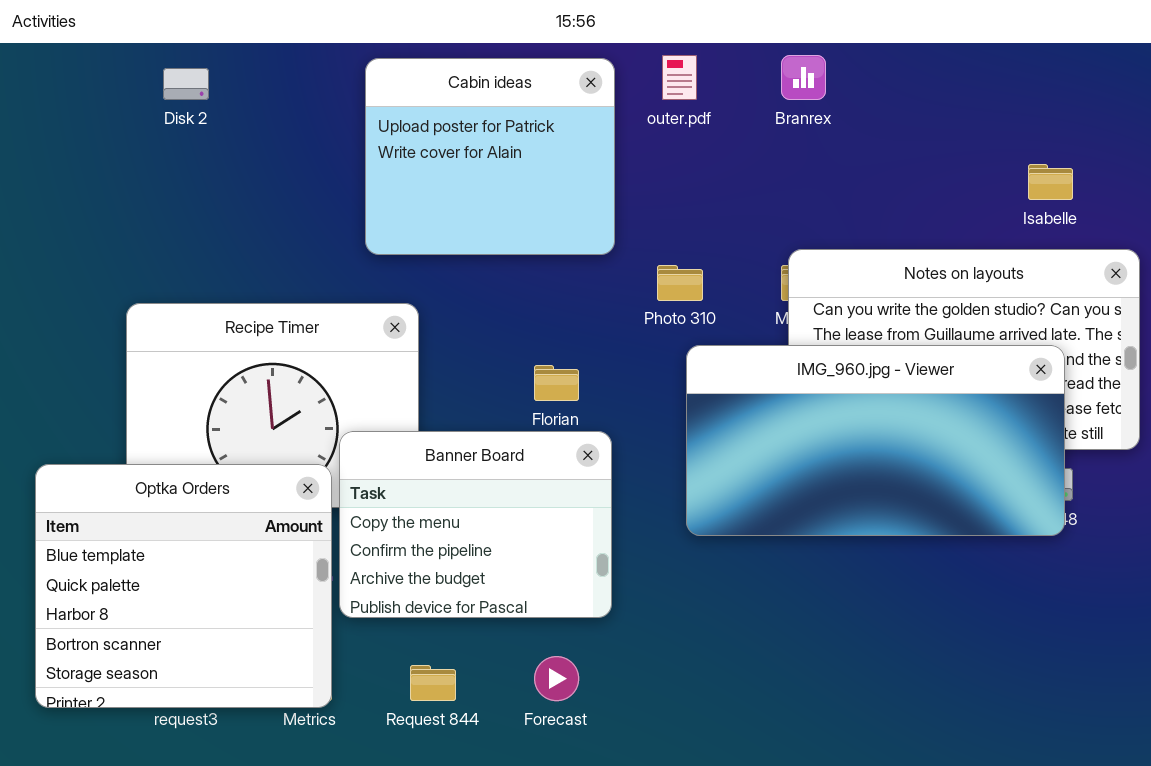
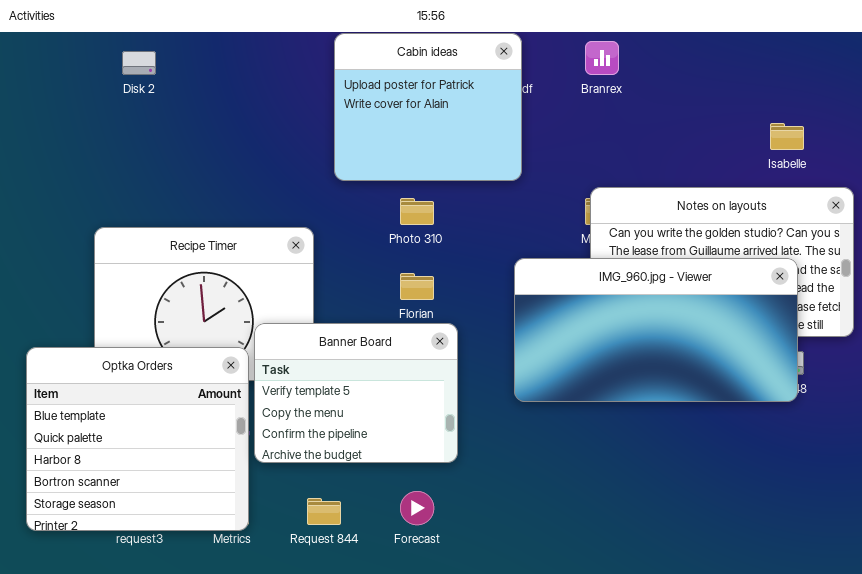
Cabin ideas: [365,58,615,255] -> [334,33,522,181], moved
Photo 310: [657,265,703,301] -> [400,198,434,225], moved
Banner Board: [339,431,612,618] -> [254,323,458,463], scrolled up 1 row

